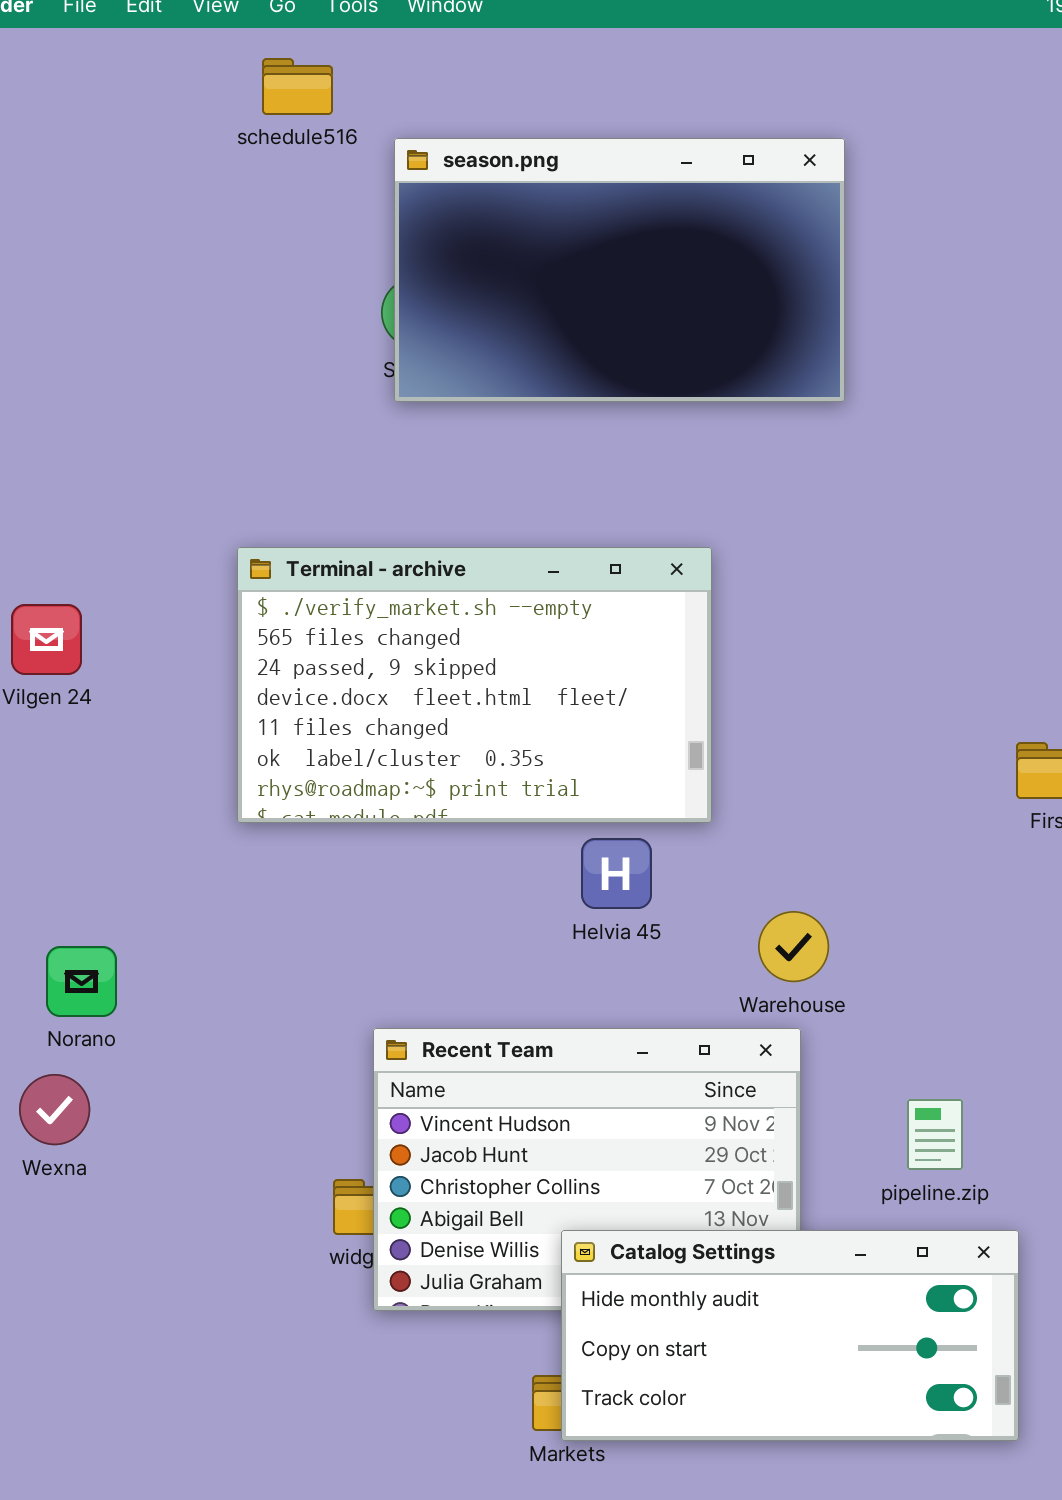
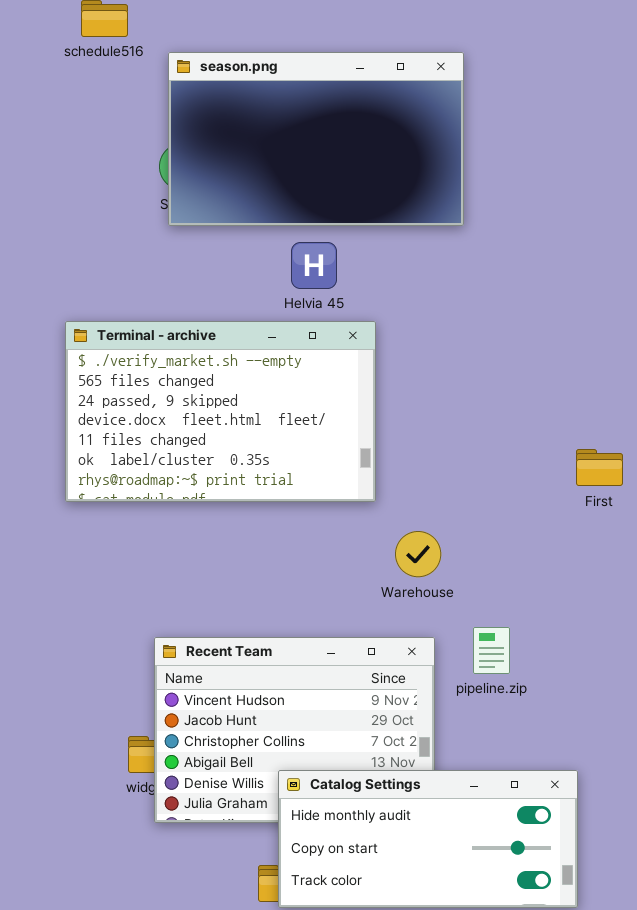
Helvia 45: [581,838,652,909] -> [291,242,337,289], moved
Warehouse: [758,911,829,982] -> [395,531,441,577], moved
pipeline.zip: [907,1099,963,1170] -> [473,627,510,674], moved

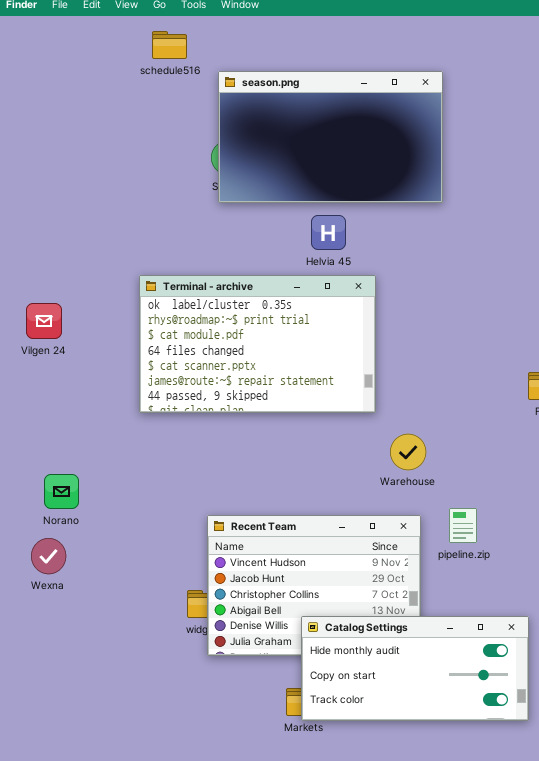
Terminal - archive: [65,321,376,502] -> [139,275,376,413], scrolled down 5 rows

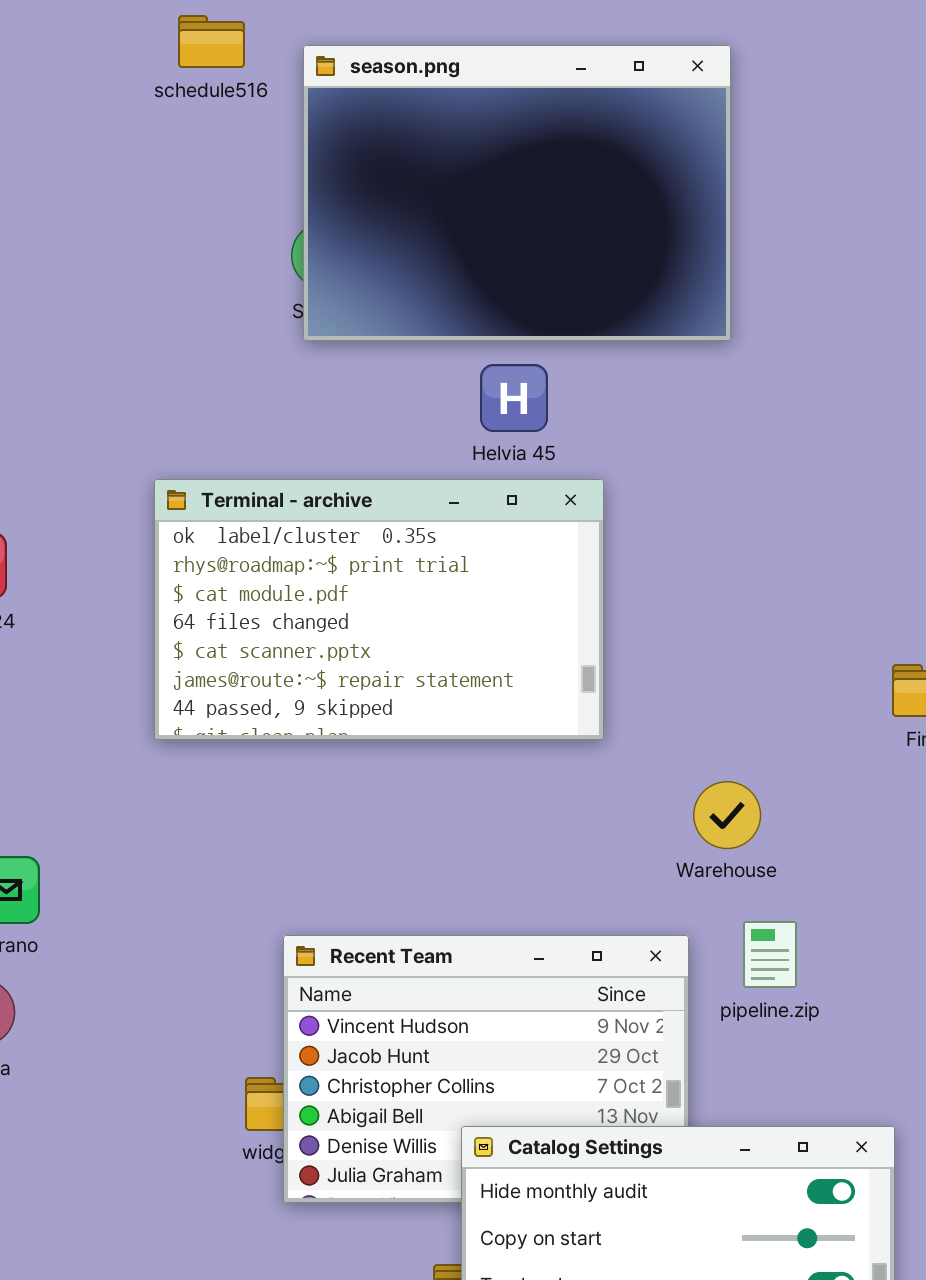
season.png: [218,71,443,203] -> [303,45,731,341], resized
Warehouse: [390,434,426,470] -> [693,781,761,849], moved

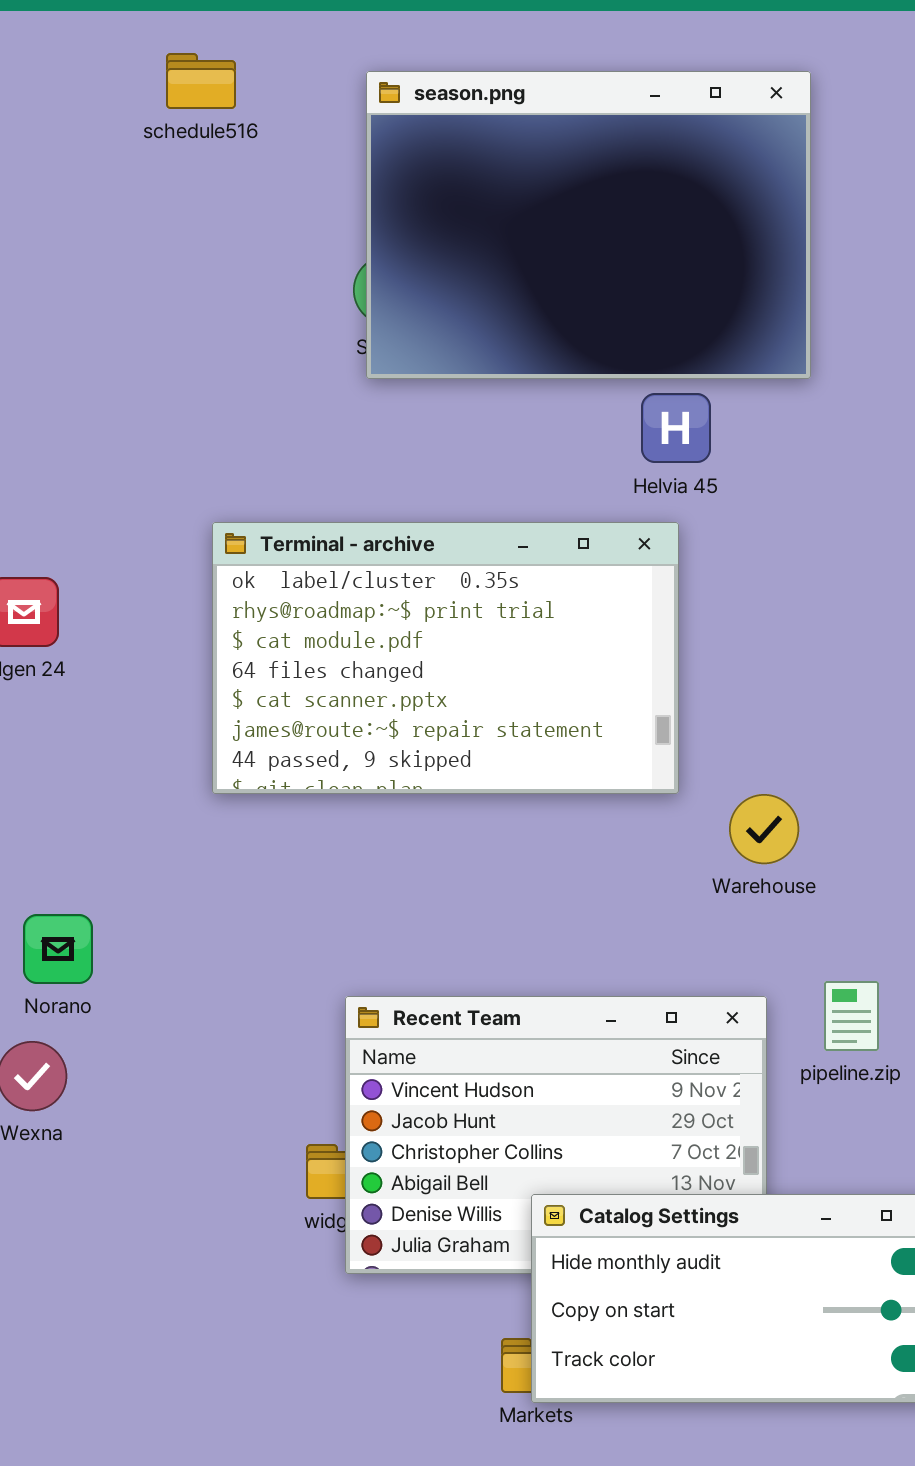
schedule516: [178,15,245,68] -> [166,53,236,109], moved
Helvia 45: [480,364,548,432] -> [641,393,711,463], moved
Warehouse: [693,781,761,849] -> [729,794,799,864], moved

